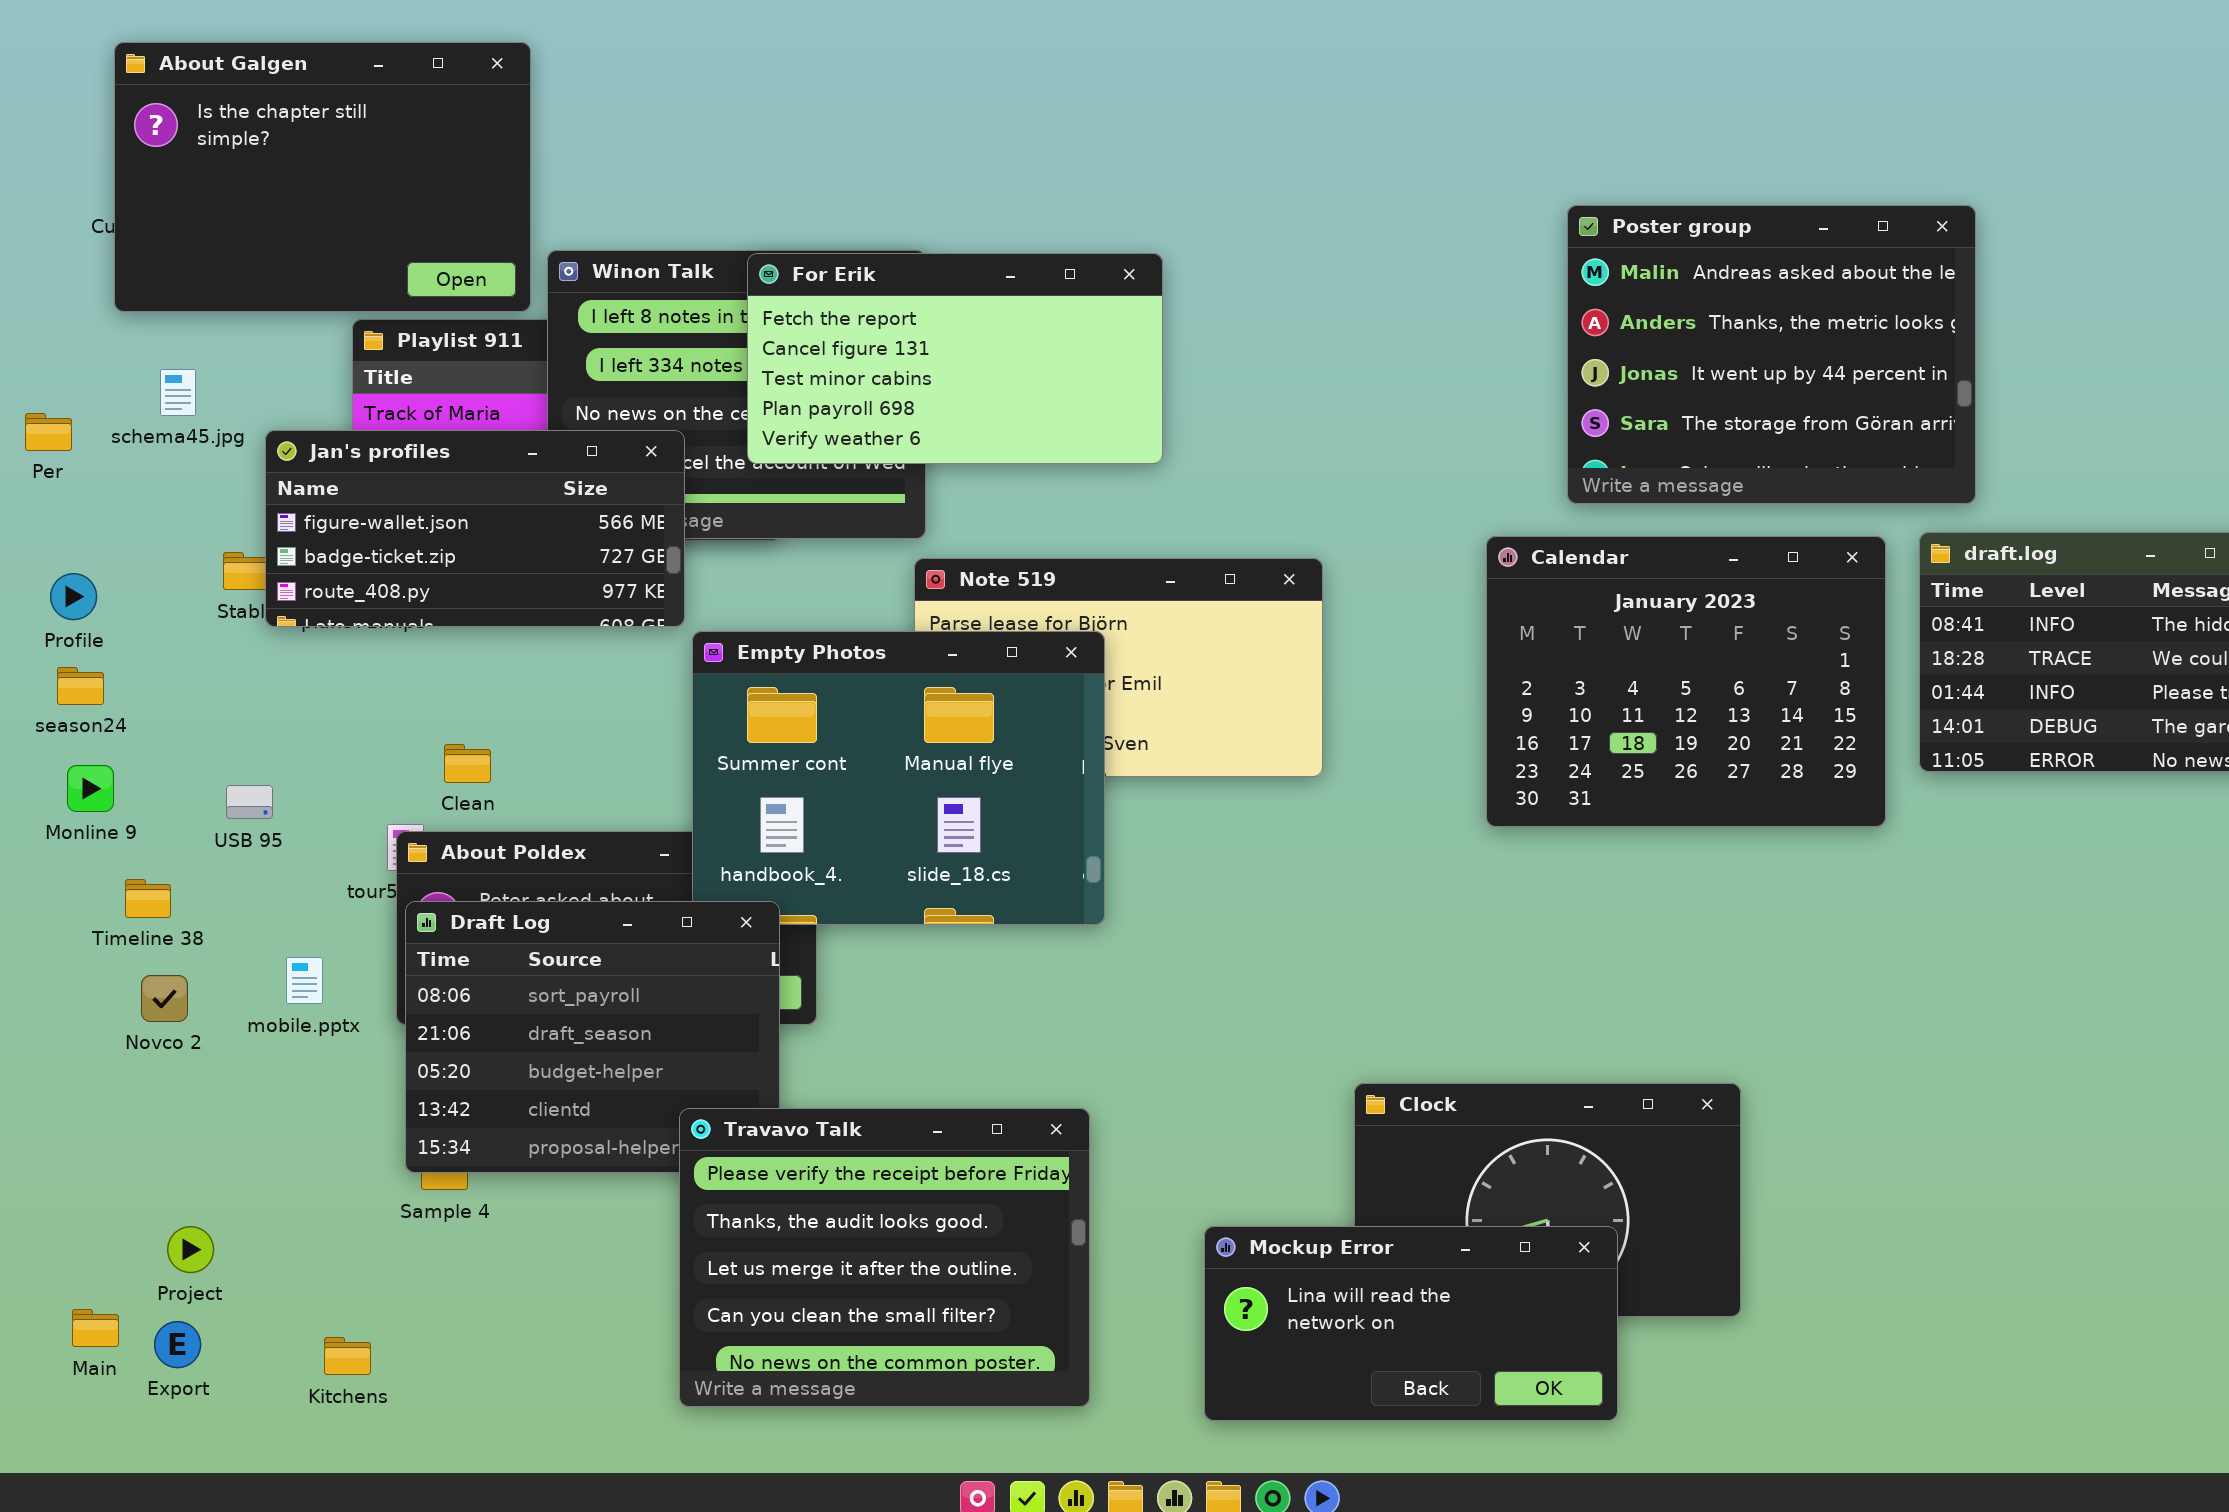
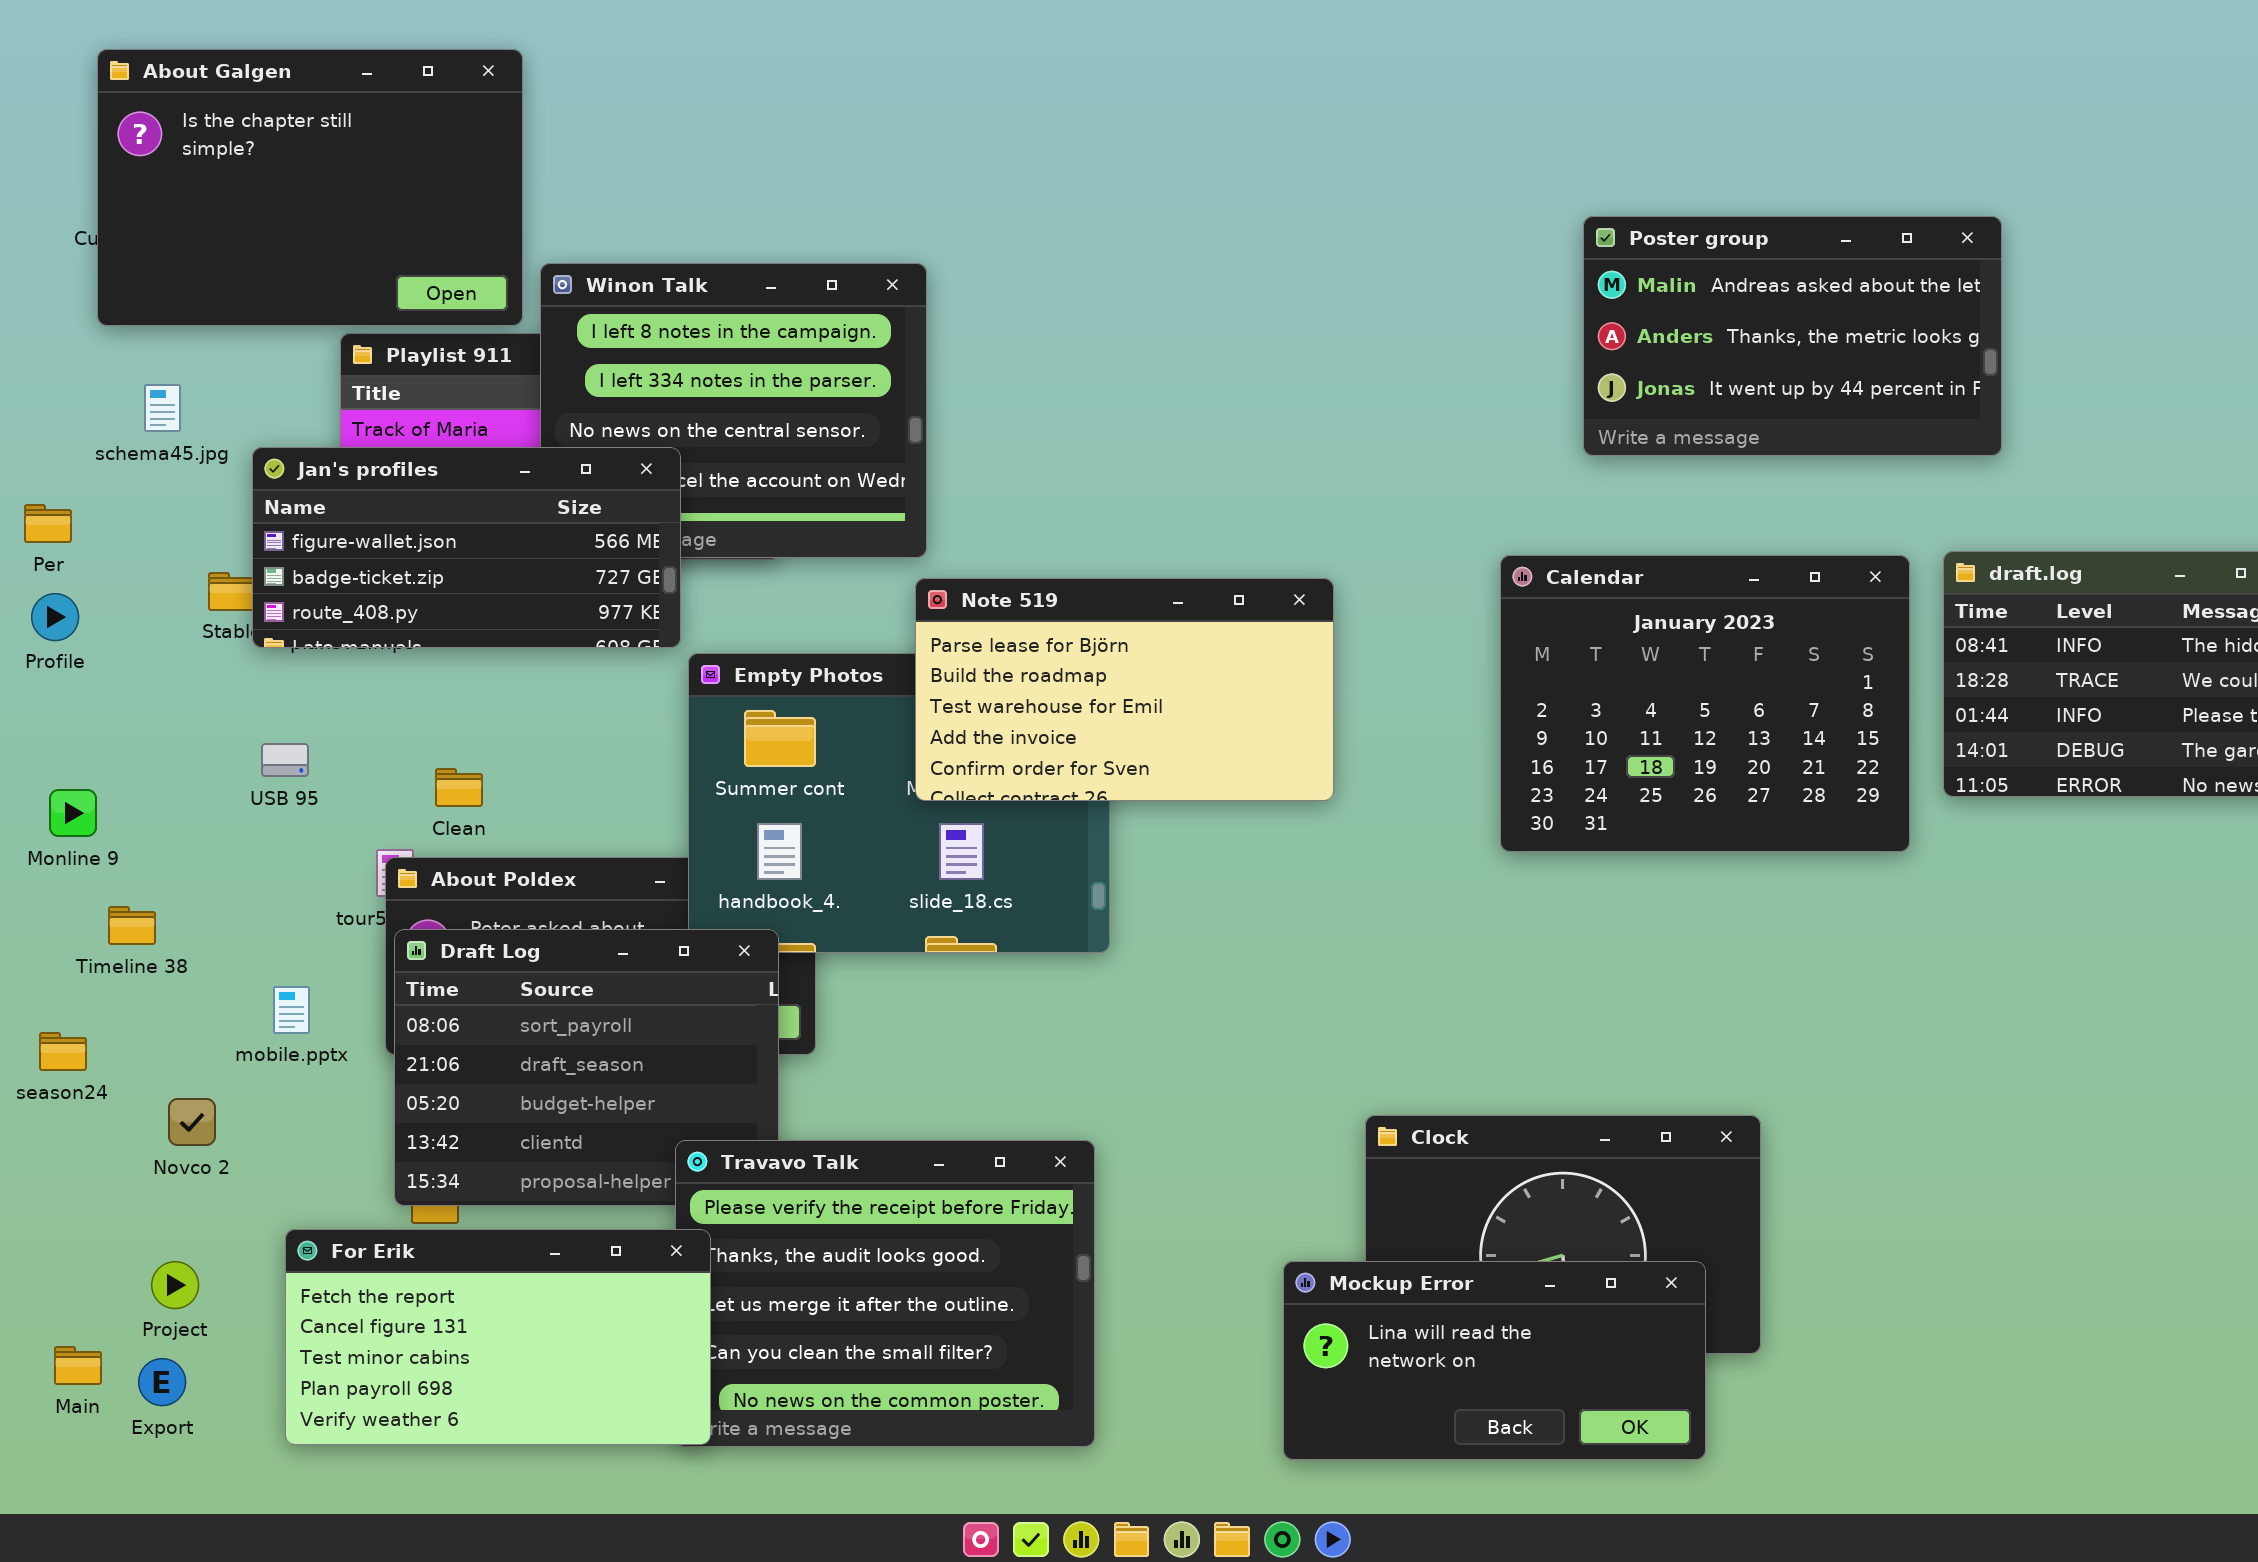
Poster group: [1567,205,1976,504] -> [1583,216,2002,456], resized
For Erik: [747,253,1163,464] -> [285,1229,711,1445], moved
Per: [25,413,72,451] -> [24,504,72,543], moved
Note 519: [914,558,1323,777] -> [915,578,1334,801], raised
season24: [57,667,104,705] -> [39,1032,87,1071], moved
USB 95: [226,785,273,819] -> [261,743,309,777], moved
Novco 2: [141,975,188,1022] -> [168,1098,216,1146], moved
Mockup Error: [1204,1226,1618,1421] -> [1283,1261,1706,1460], moved

